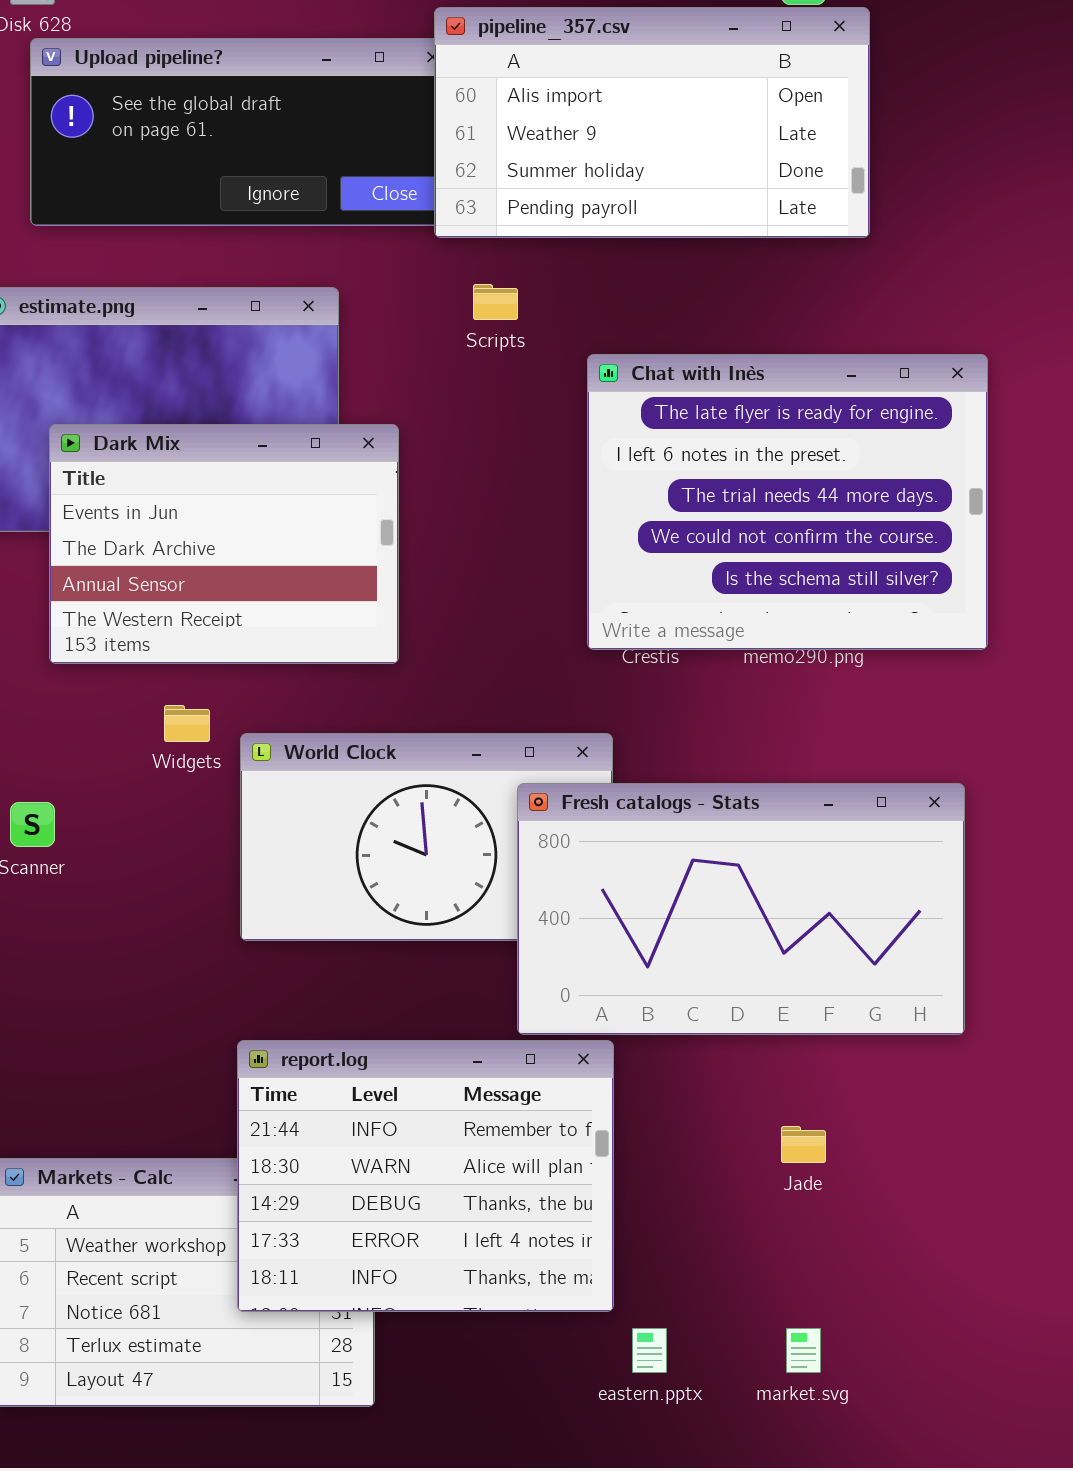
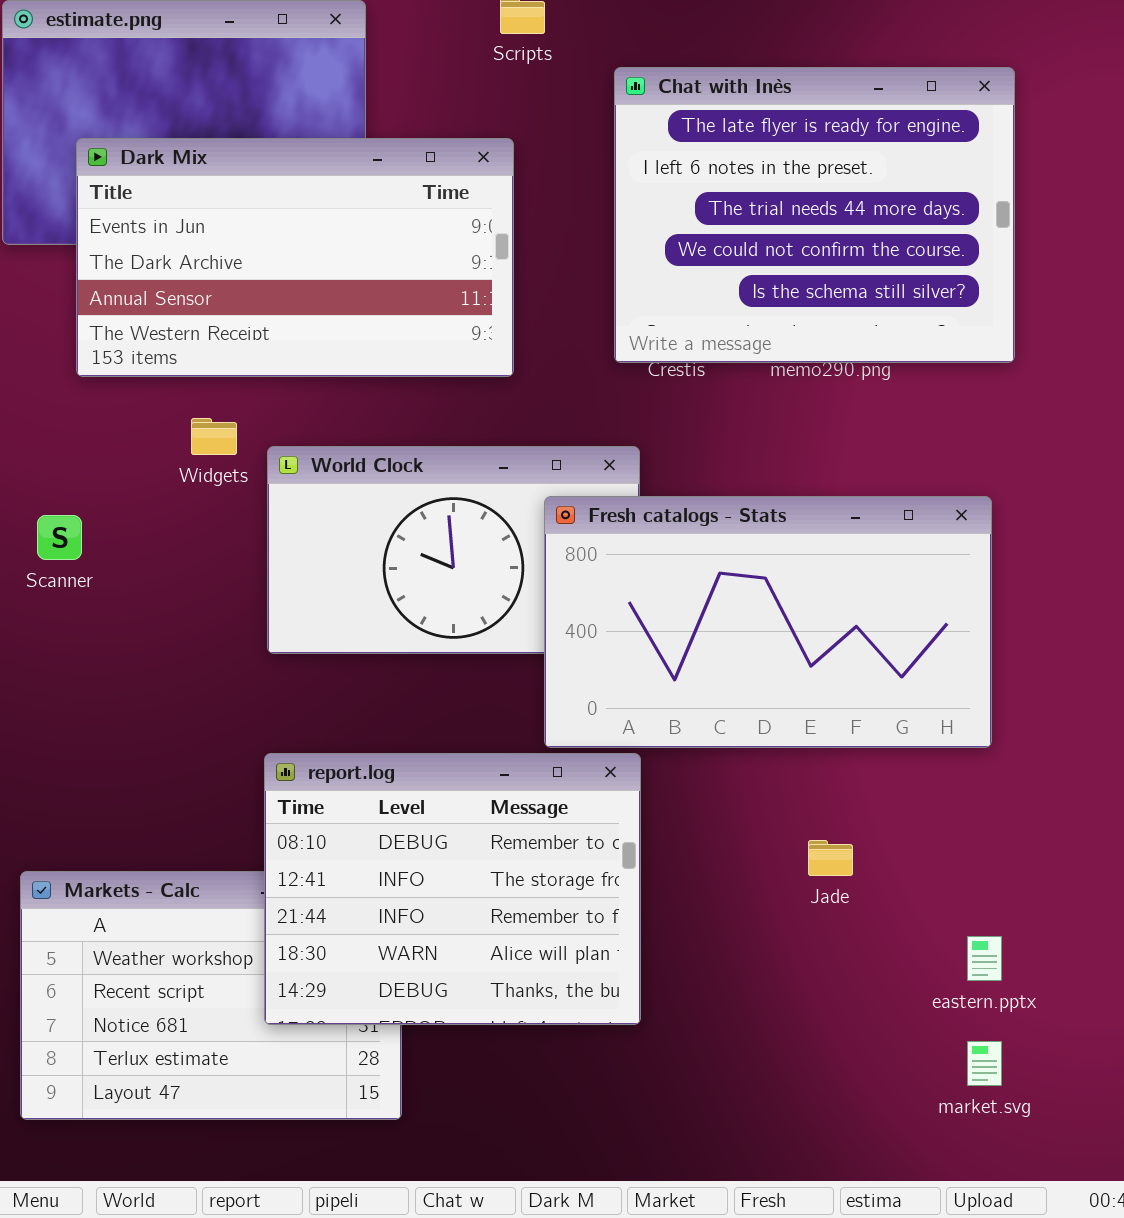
Dark Mix: [49,424,399,664] -> [76,138,514,377], resized
report.log: [237,1040,614,1312] -> [264,753,641,1025], scrolled up 2 rows
eastern.pptx: [632,1328,667,1373] -> [967,936,1002,981], moved
market.svg: [786,1328,821,1373] -> [967,1041,1002,1086], moved

